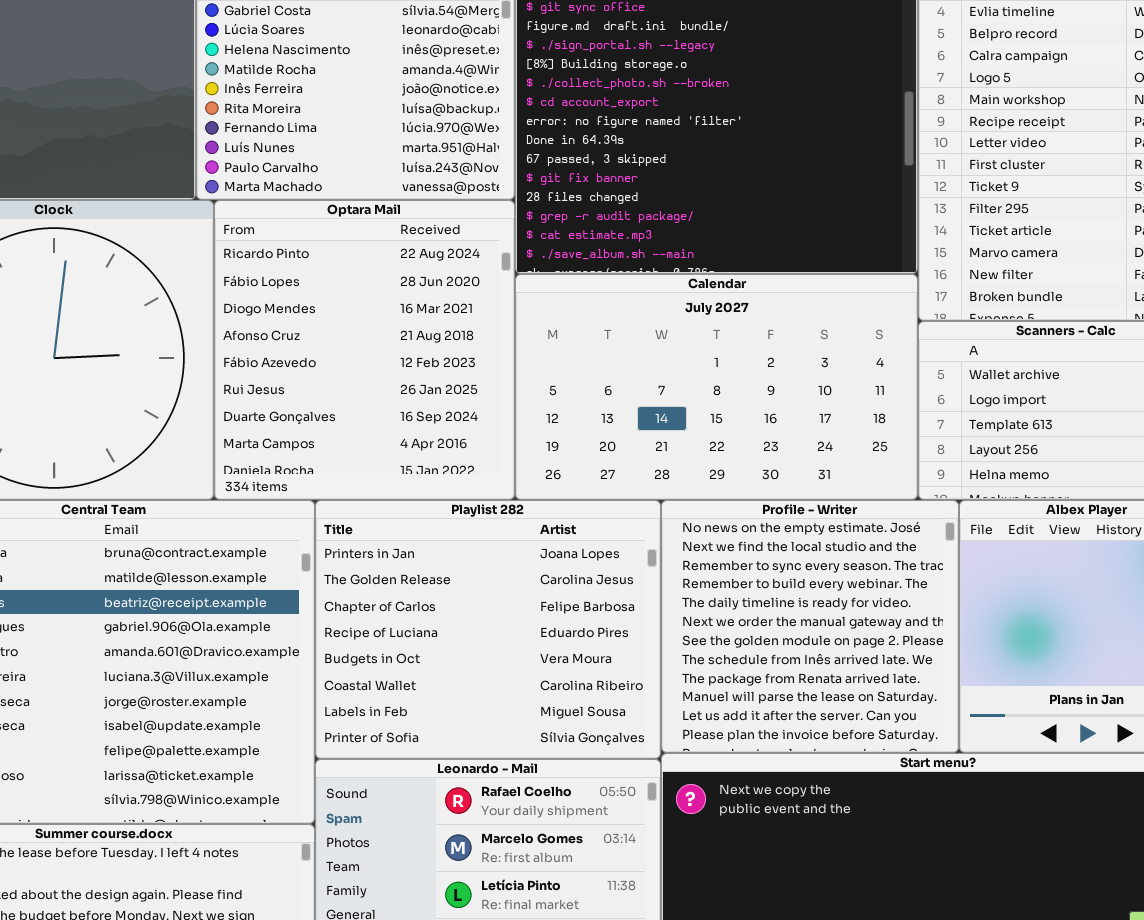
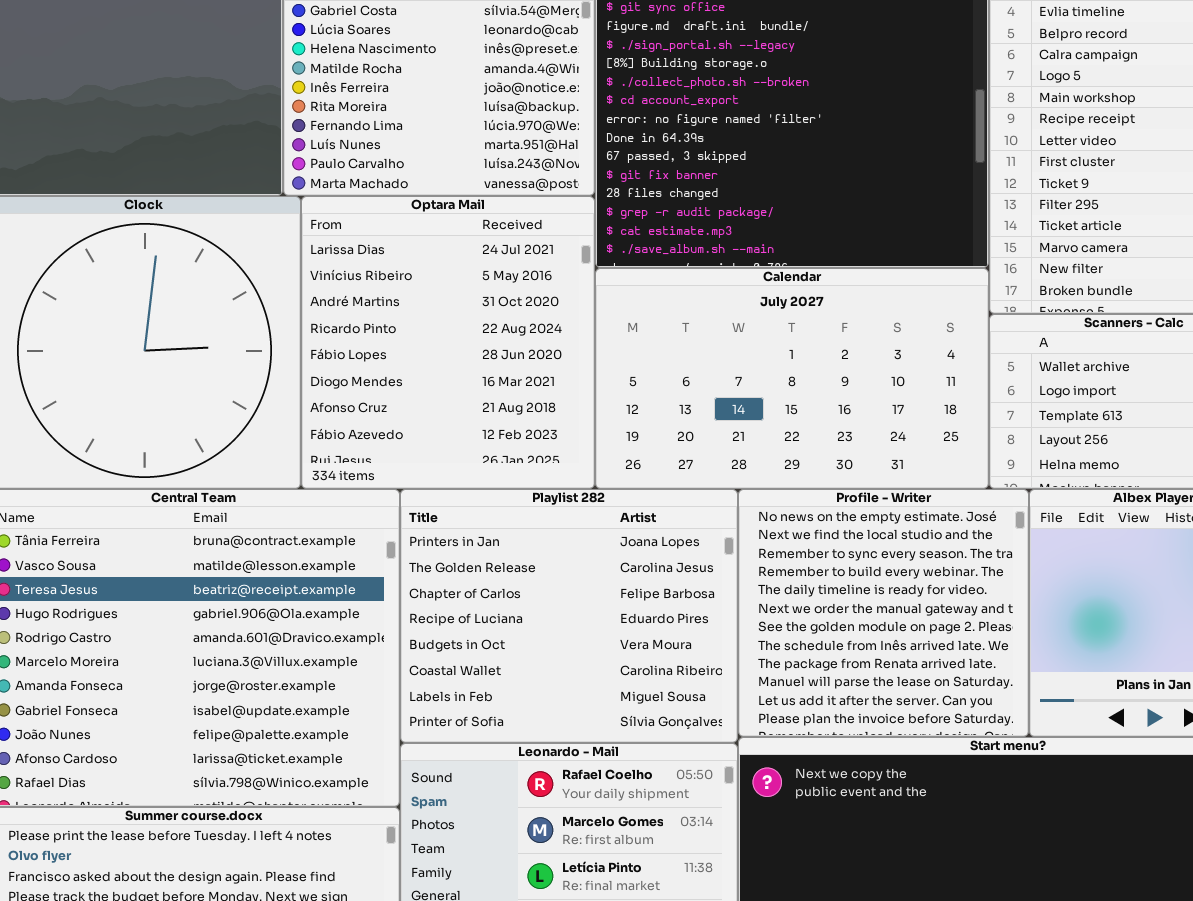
Optara Mail: [214,200,515,500] -> [301,196,595,489], scrolled up 3 rows

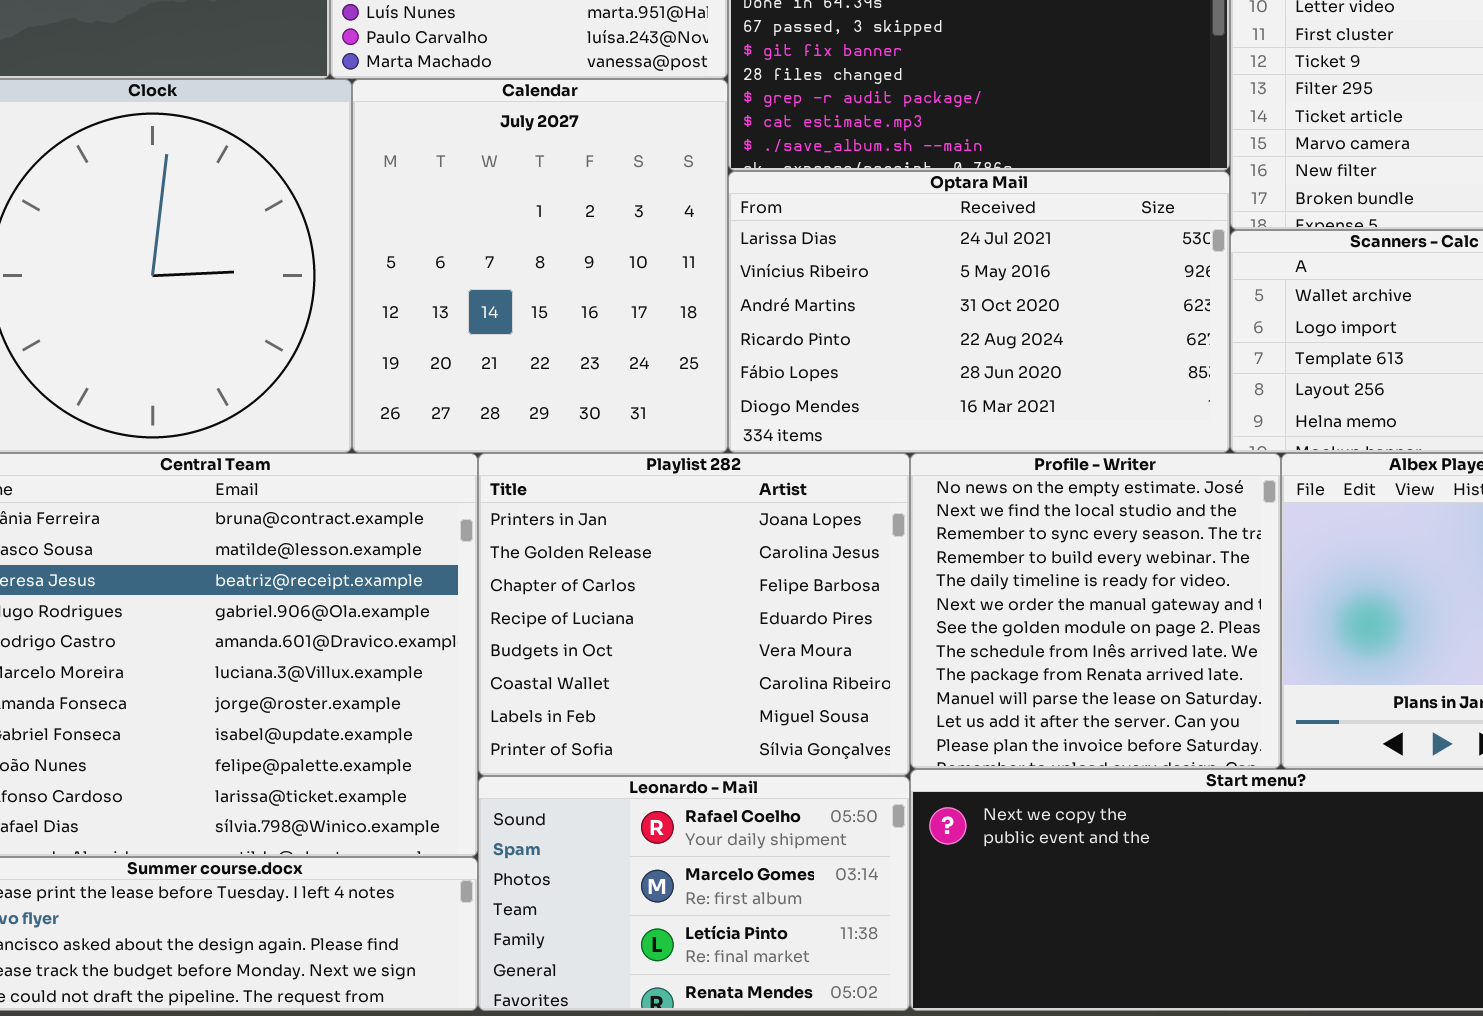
Optara Mail: [301,196,595,489] -> [728,171,1230,453], moved, resized
Calendar: [595,268,989,489] -> [352,79,728,453], moved, resized

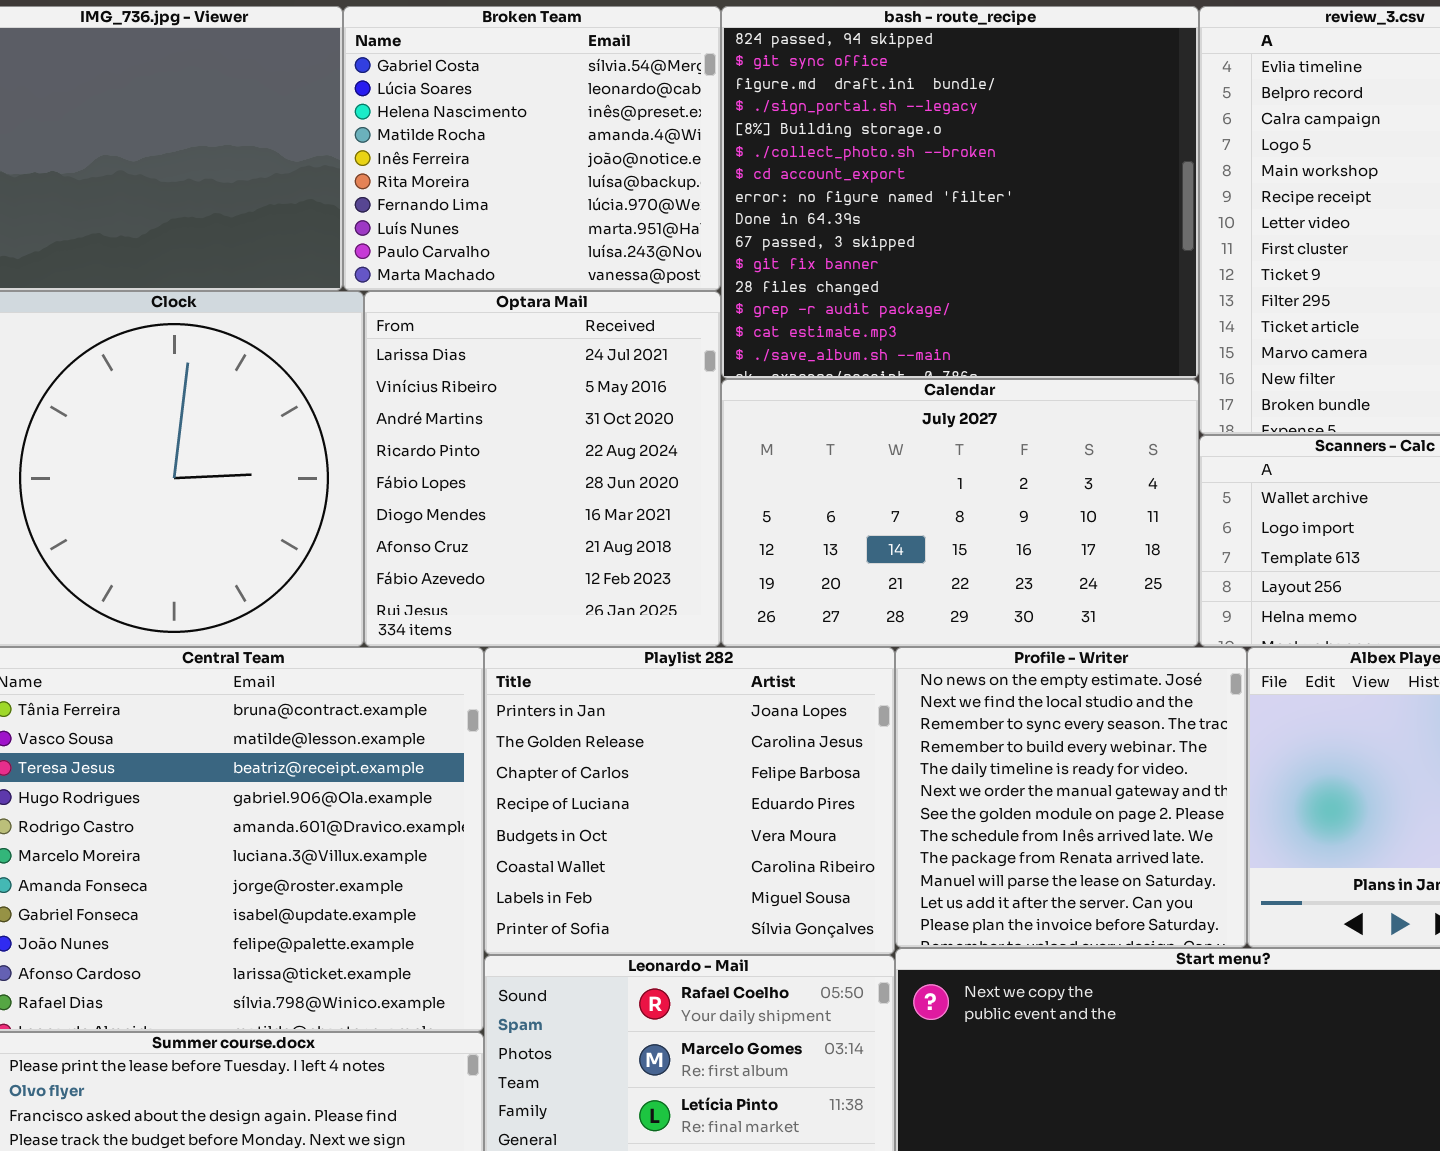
Calendar: [352,79,728,453] -> [721,379,1199,647], moved, resized
Optara Mail: [728,171,1230,453] -> [364,291,721,647], moved, resized

